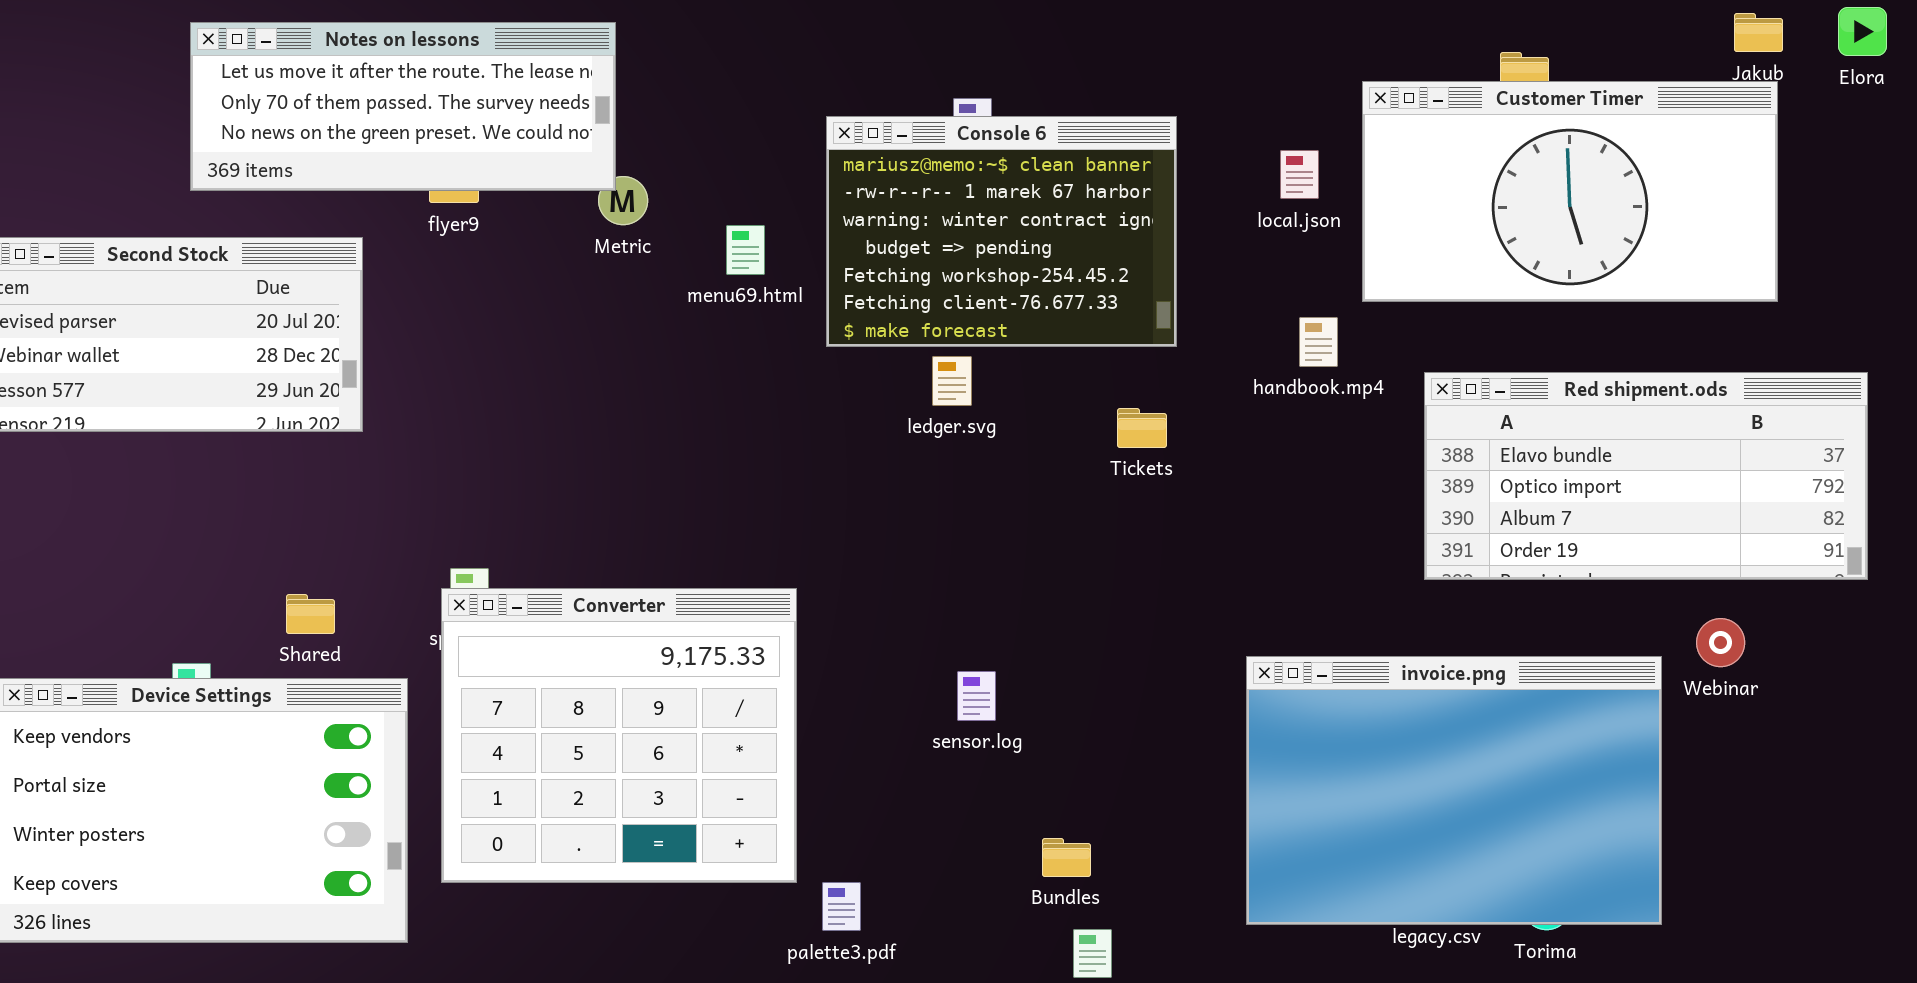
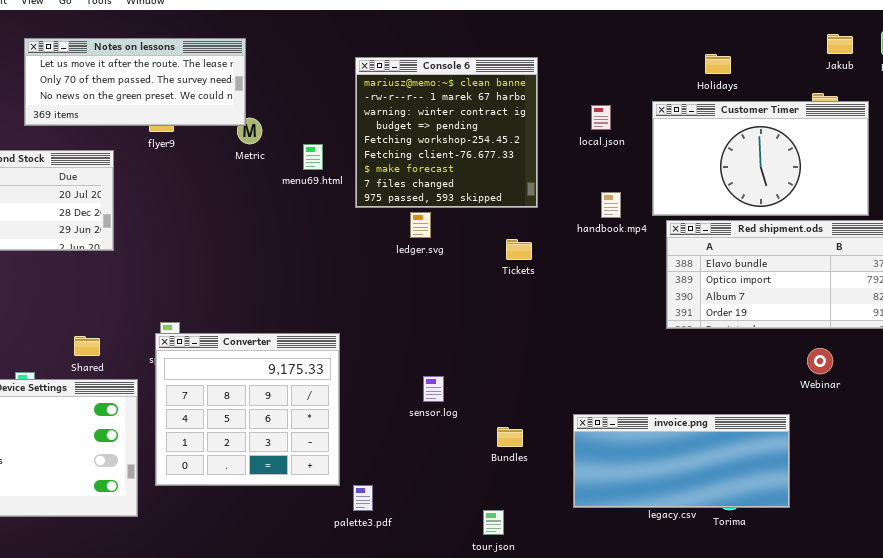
Customer Timer: [1362,81,1778,302] -> [652,101,869,216], moved
Console 6: [826,116,1177,347] -> [355,57,538,208], resized
invoice.png: [1246,656,1662,925] -> [573,414,790,508], resized
Bundles: [1042,838,1091,877] -> [497,427,523,447], moved

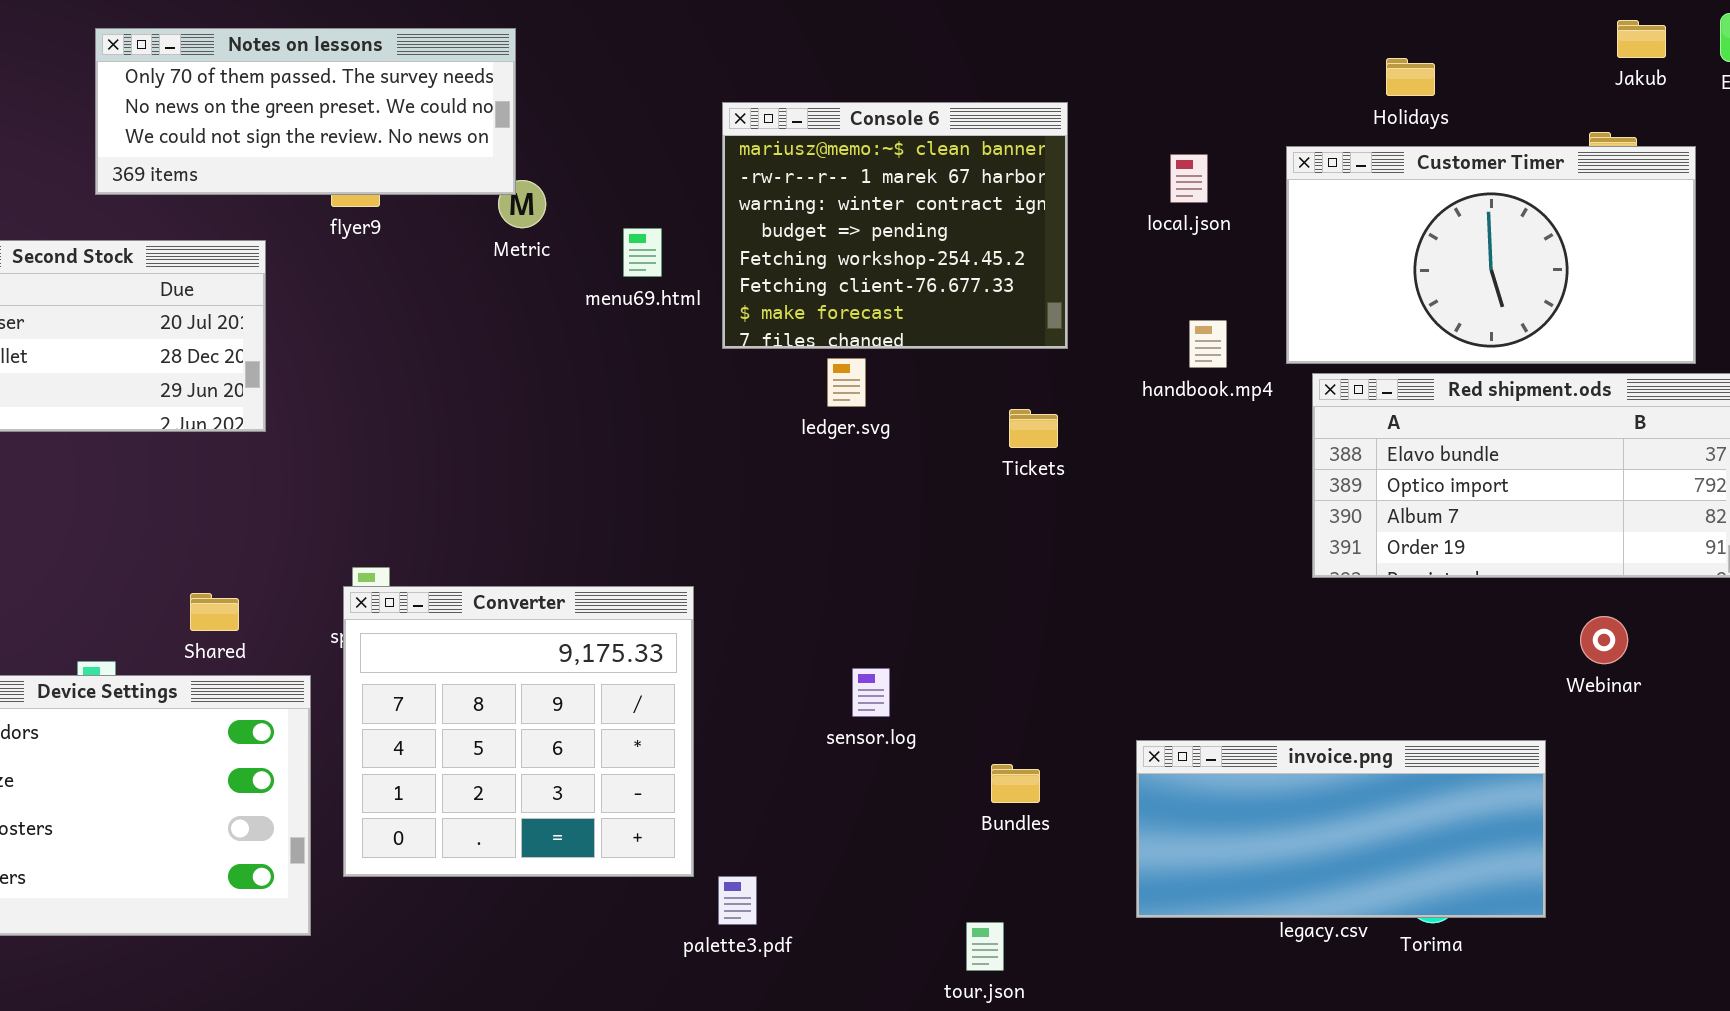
Notes on lessons: [24,38,246,126] -> [95,28,516,195], scrolled down 1 row
Console 6: [355,57,538,208] -> [722,102,1068,349], resized

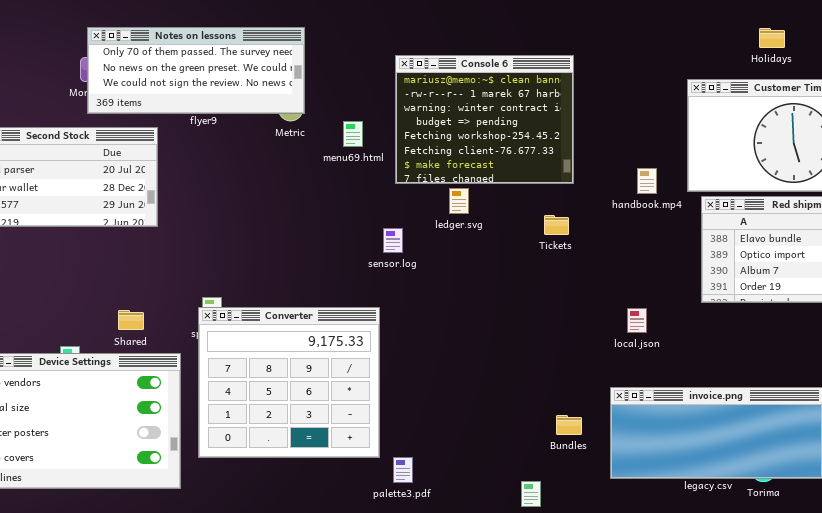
Notes on lessons: [95,28,516,195] -> [87,27,305,114], moved
Holidays: [1386,58,1435,96] -> [759,28,785,48], moved
local.json: [1170,154,1208,203] -> [627,308,647,333], moved
sensor.log: [852,668,890,717] -> [383,228,403,253], moved
Bundles: [991,764,1040,803] -> [556,415,582,435], moved

